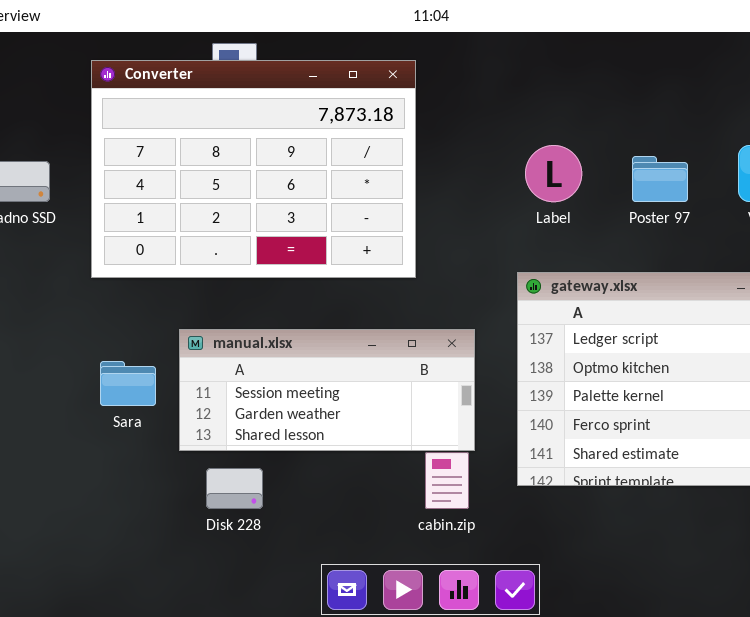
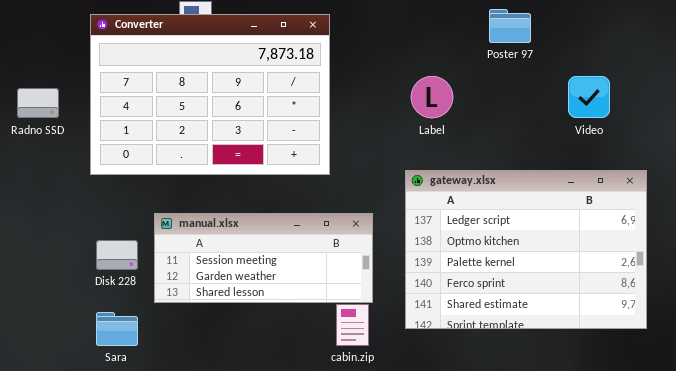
Poster 97: [632,156,688,202] -> [489,9,531,43], moved
Sara: [100,361,156,406] -> [96,312,138,346], moved
Disk 228: [206,468,263,509] -> [96,240,138,270], moved

